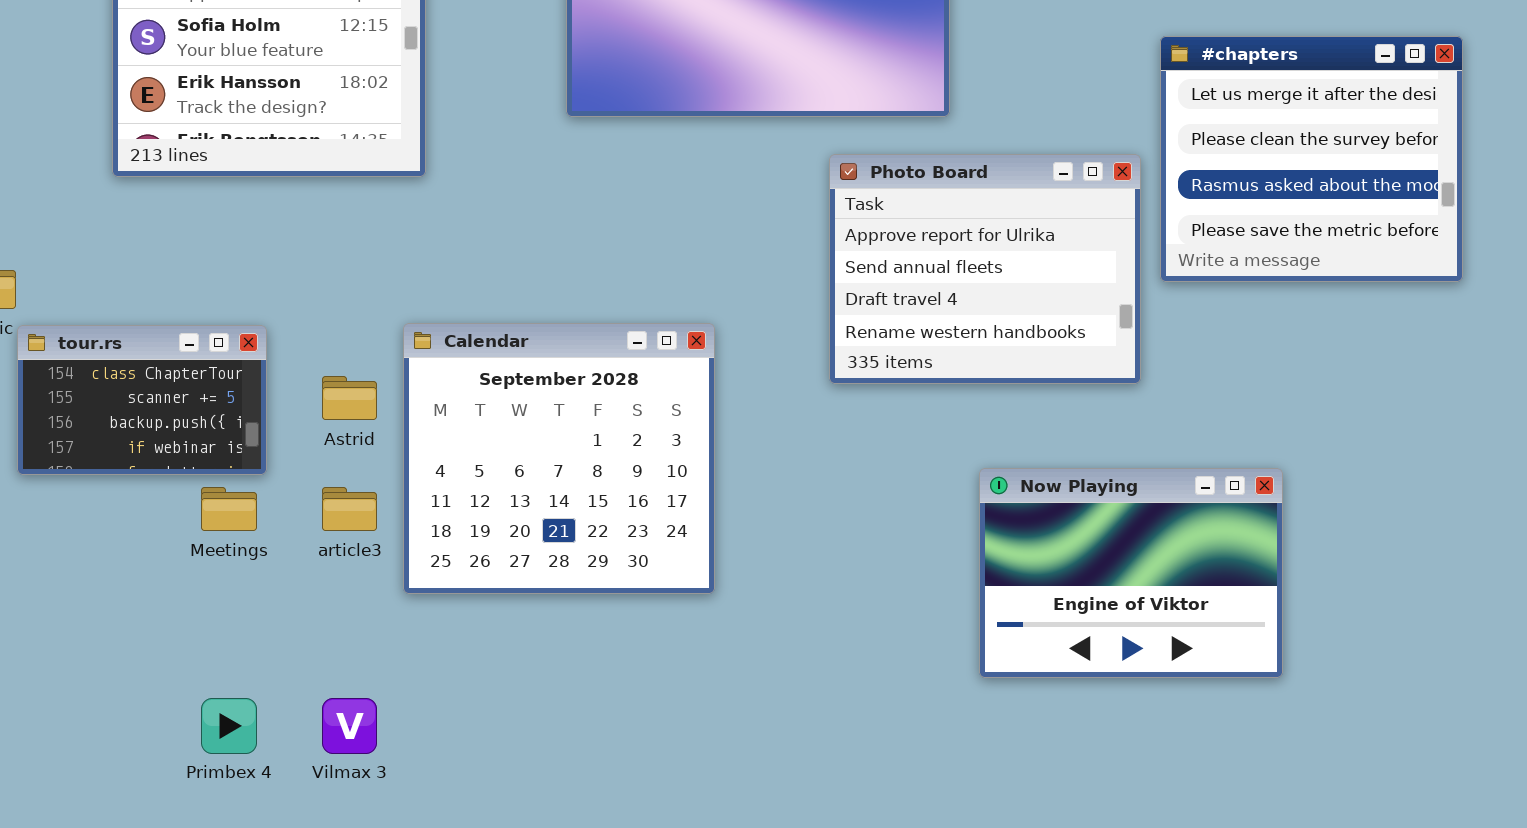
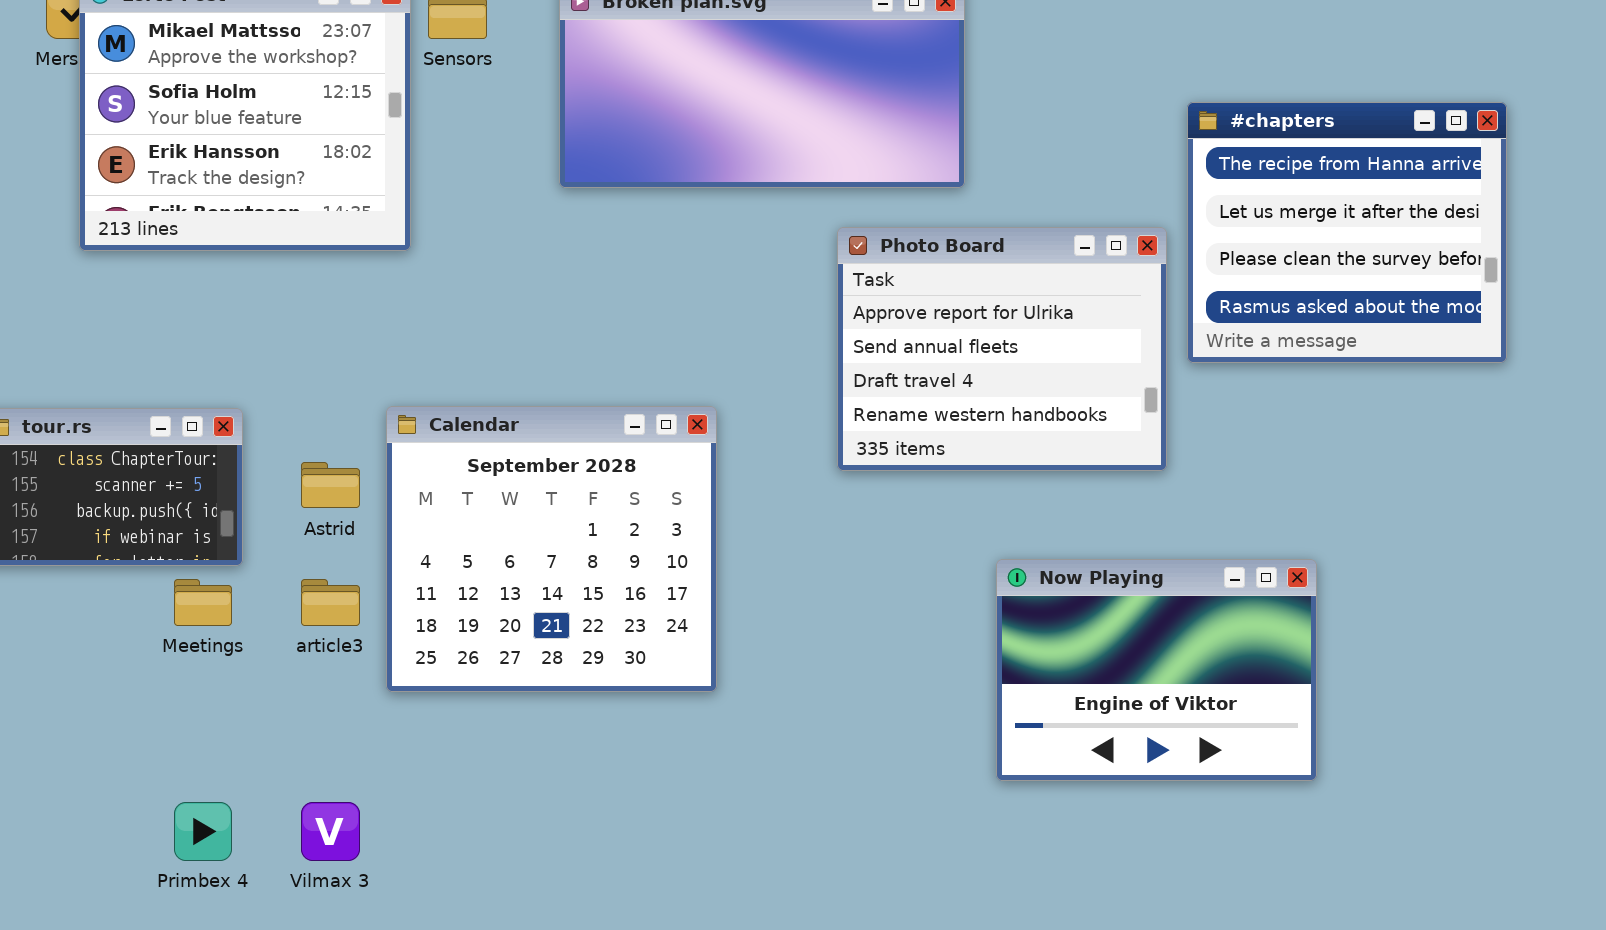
#chapters: [1160,36,1463,282] -> [1187,102,1507,363], scrolled up 1 row

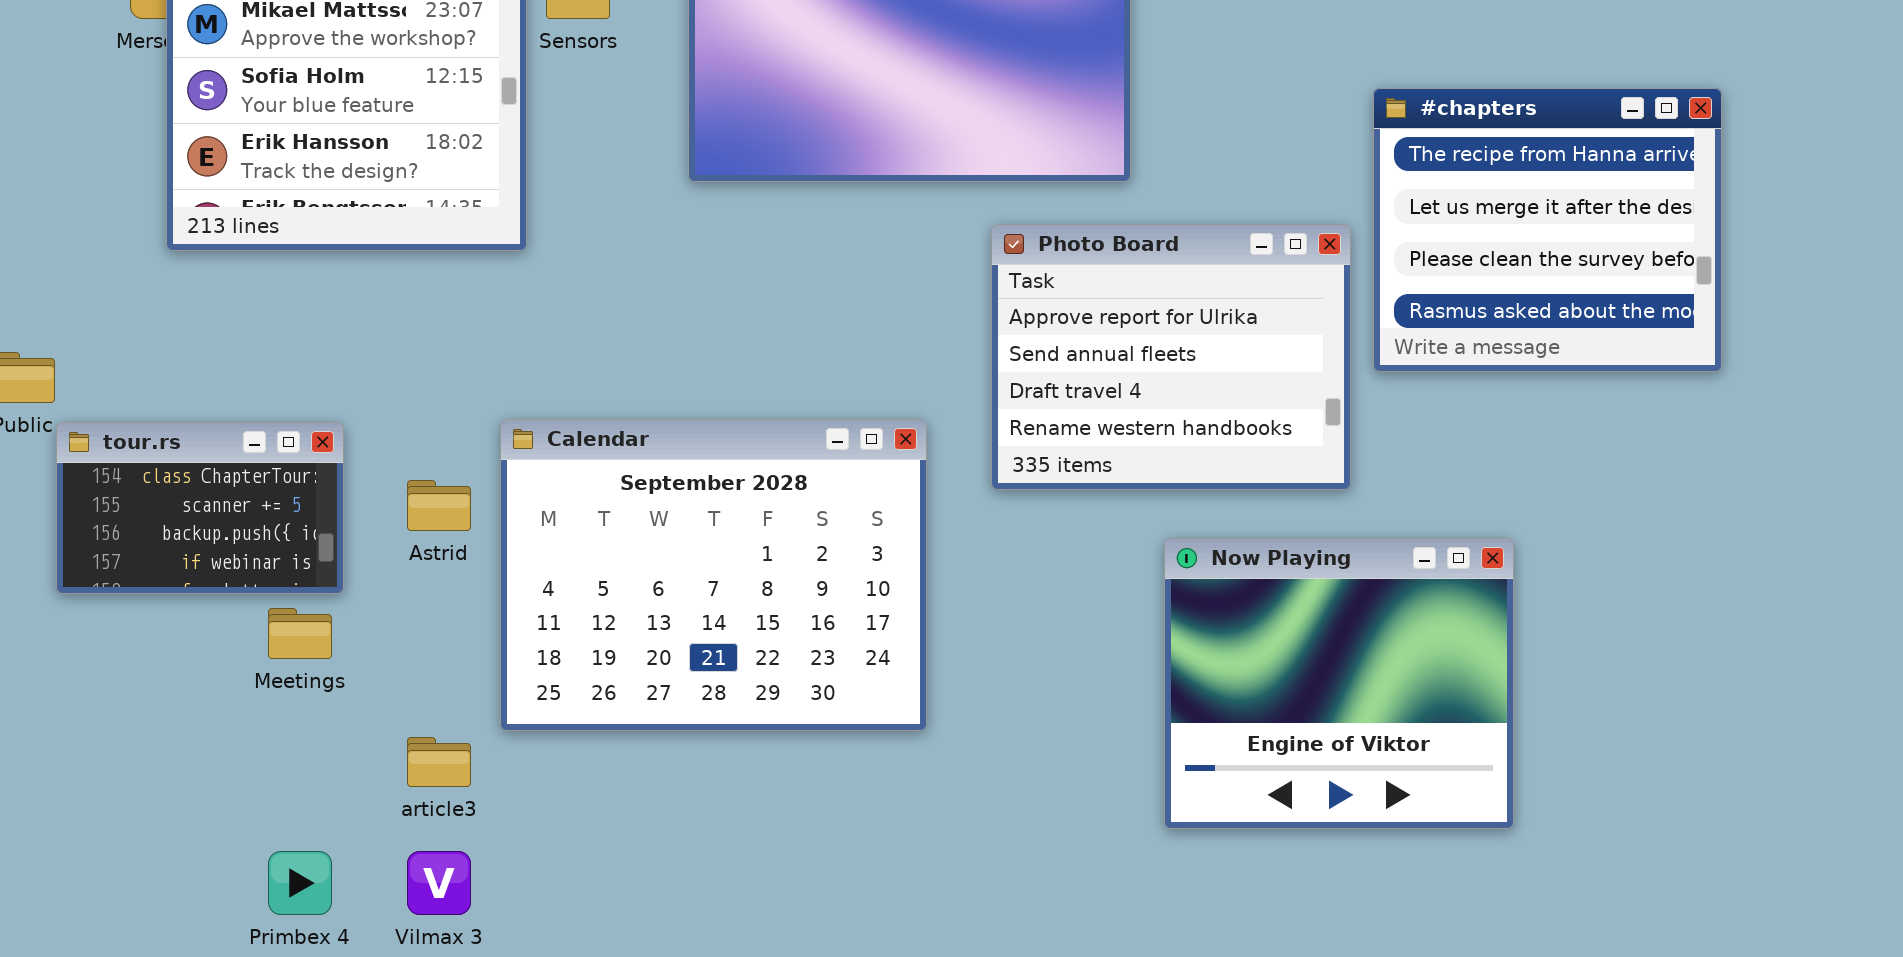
Calendar: [386,406,717,692] -> [500,419,927,731], resized
Now Playing: [996,559,1317,781] -> [1164,538,1514,829], resized
article3: [301,579,360,626] -> [407,737,471,787], moved

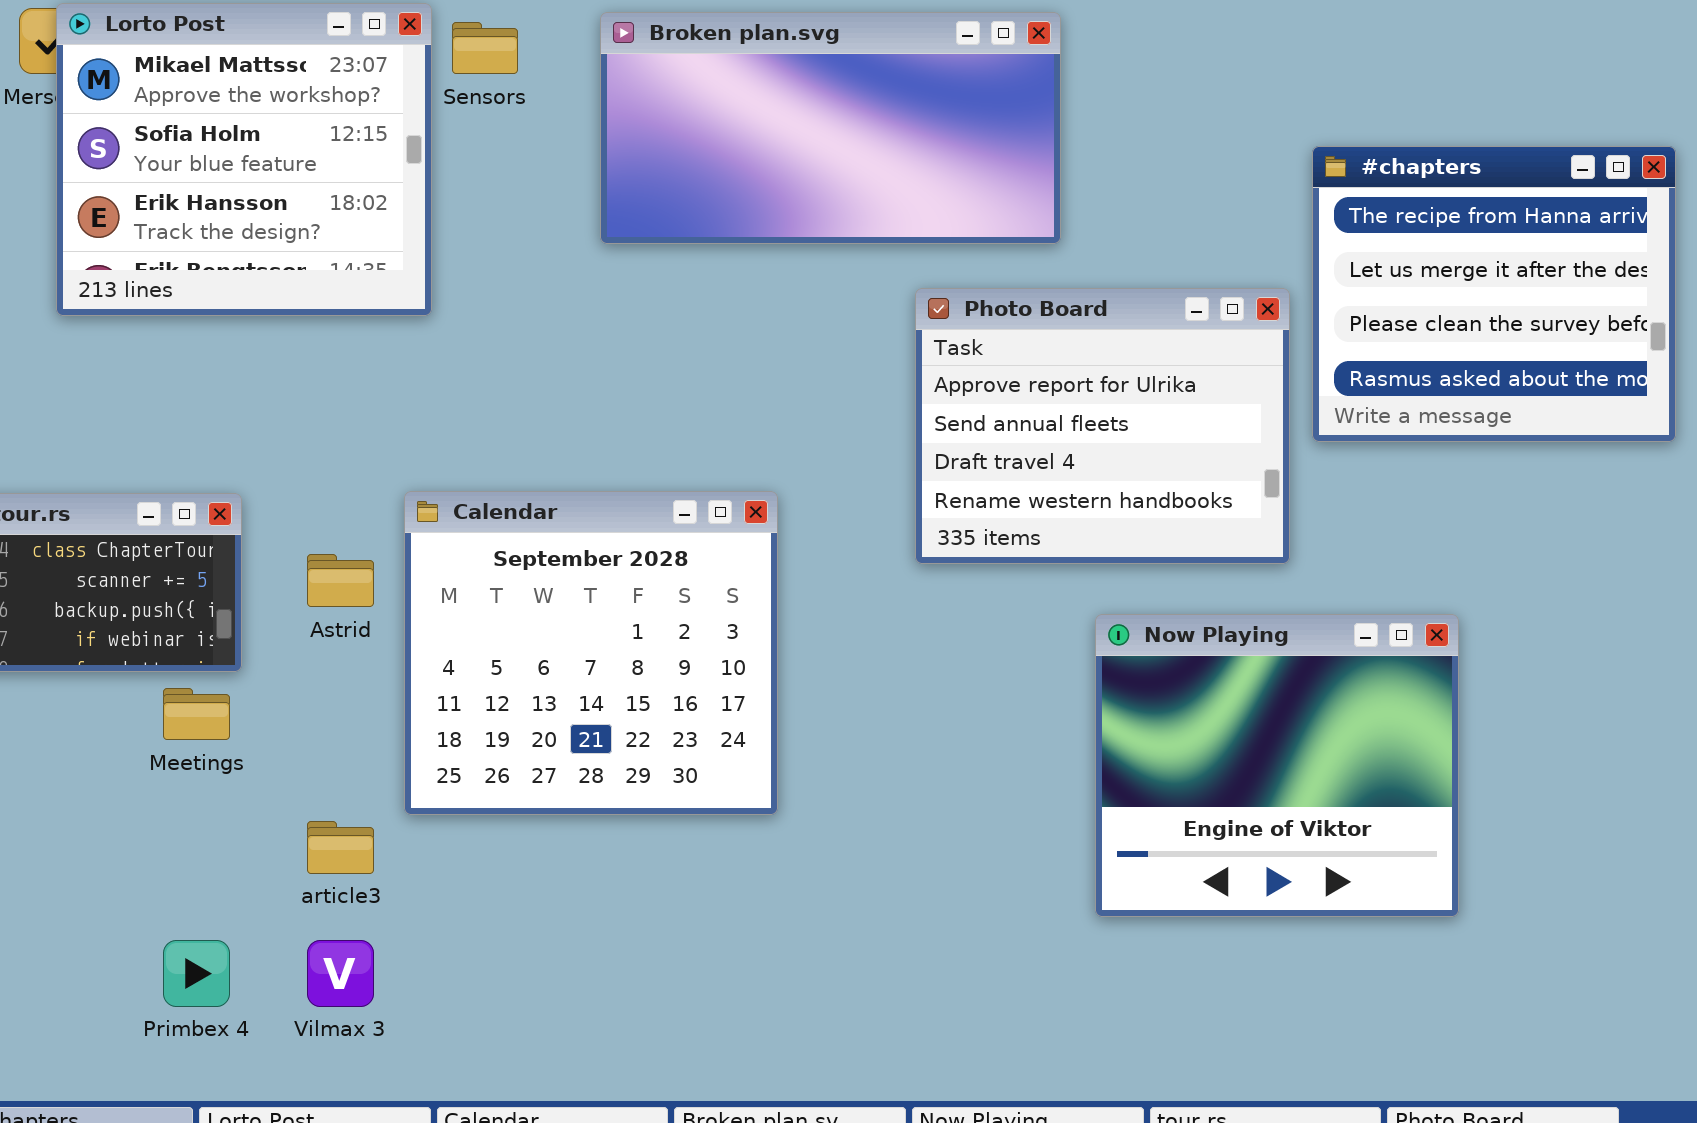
Calendar: [500,419,927,731] -> [404,491,778,815], resized

